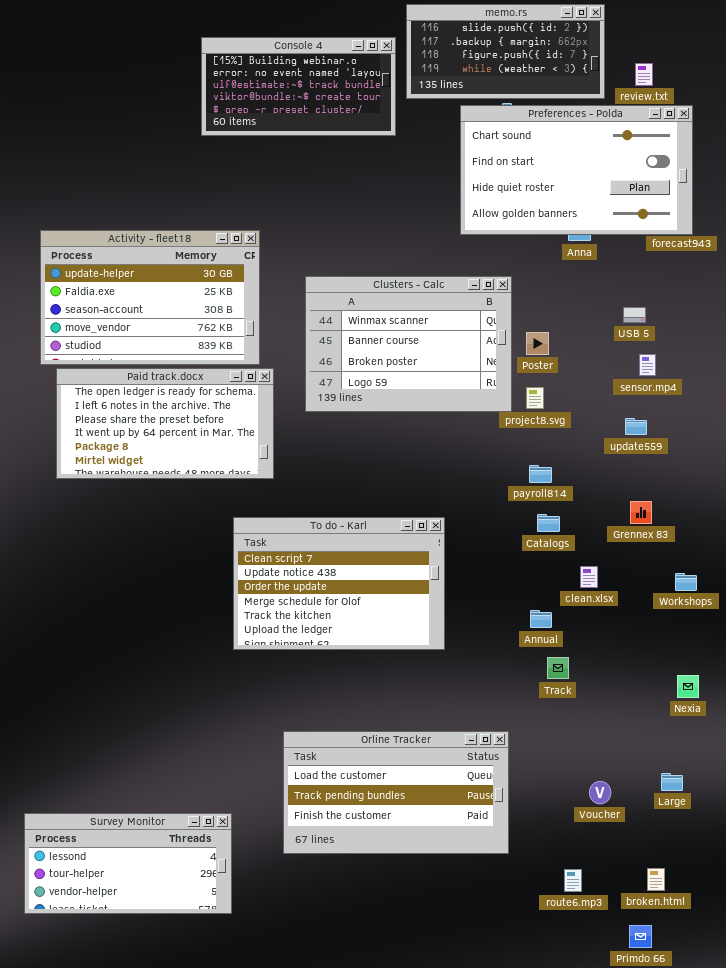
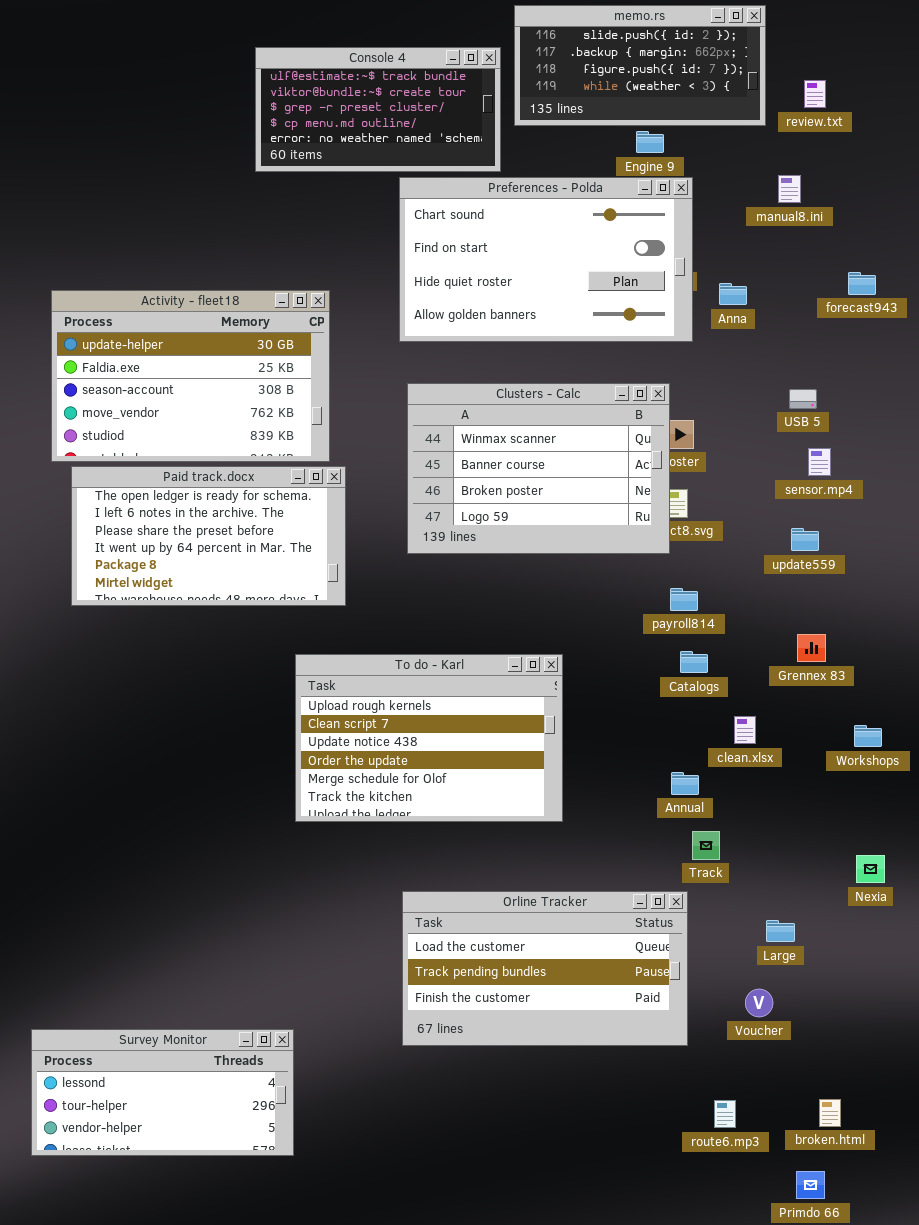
Console 4: [201,37,396,136] -> [255,47,501,172], scrolled down 2 rows
Preferences - Polda: [460,105,693,235] -> [399,177,693,342], moved
Clusters - Calc: [305,276,512,412] -> [407,383,670,554], moved
To do - Karl: [233,517,445,650] -> [295,654,563,822], scrolled up 1 row
Orline Tracker: [283,731,509,854] -> [402,891,688,1046], moved
Large: [661,773,683,791] -> [766,920,795,942], moved

